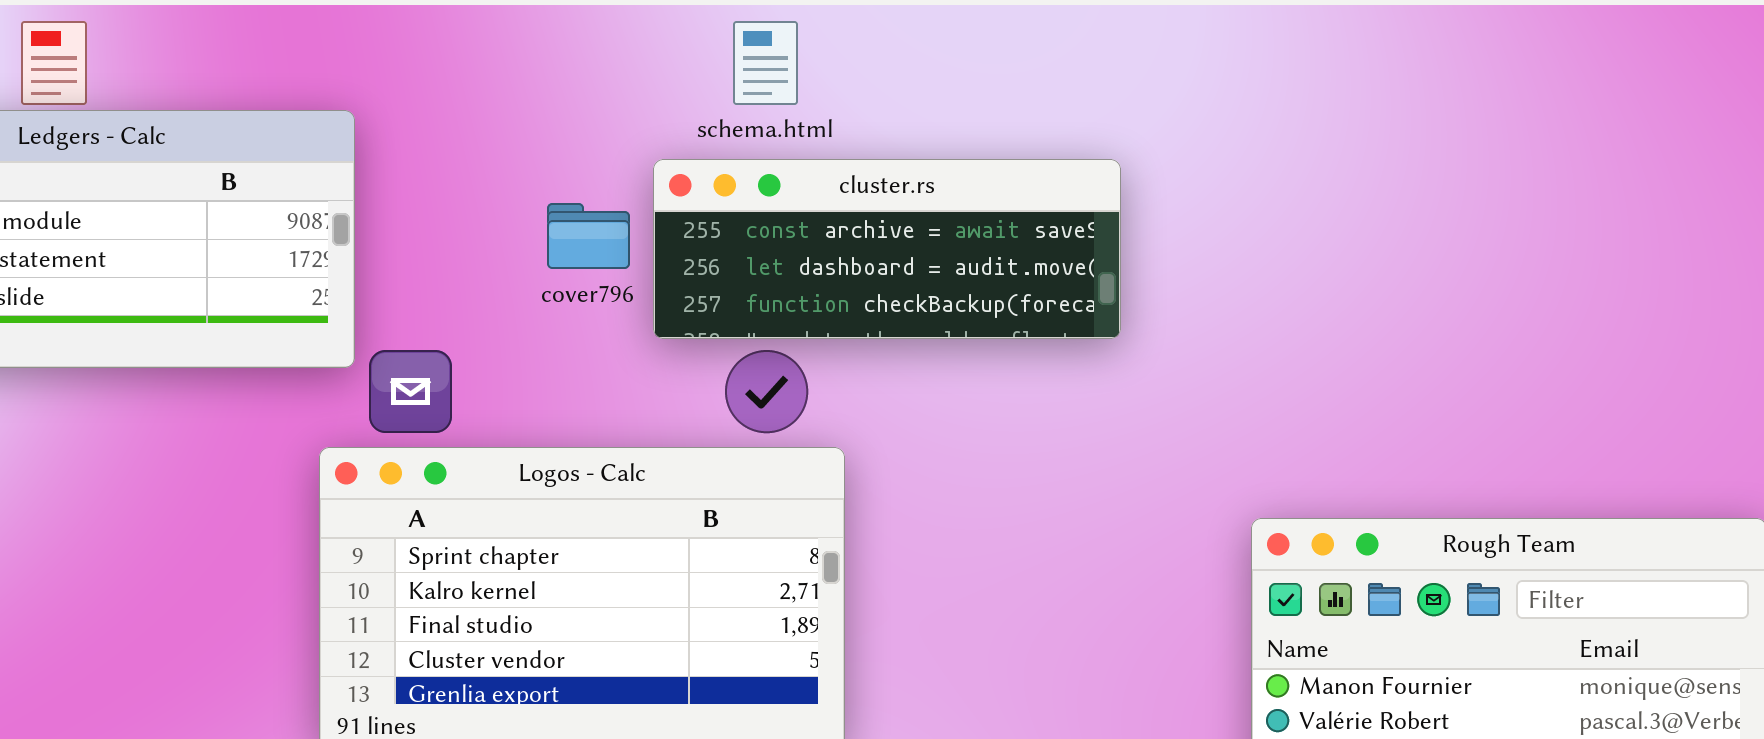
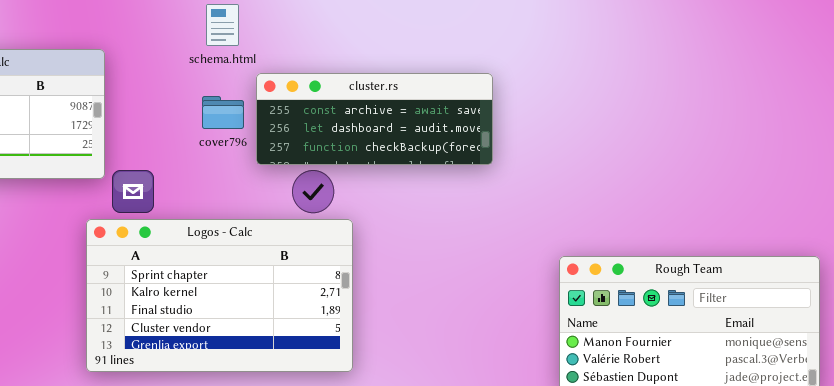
schema.html: [733,21,798,105] -> [206,4,239,46], moved

